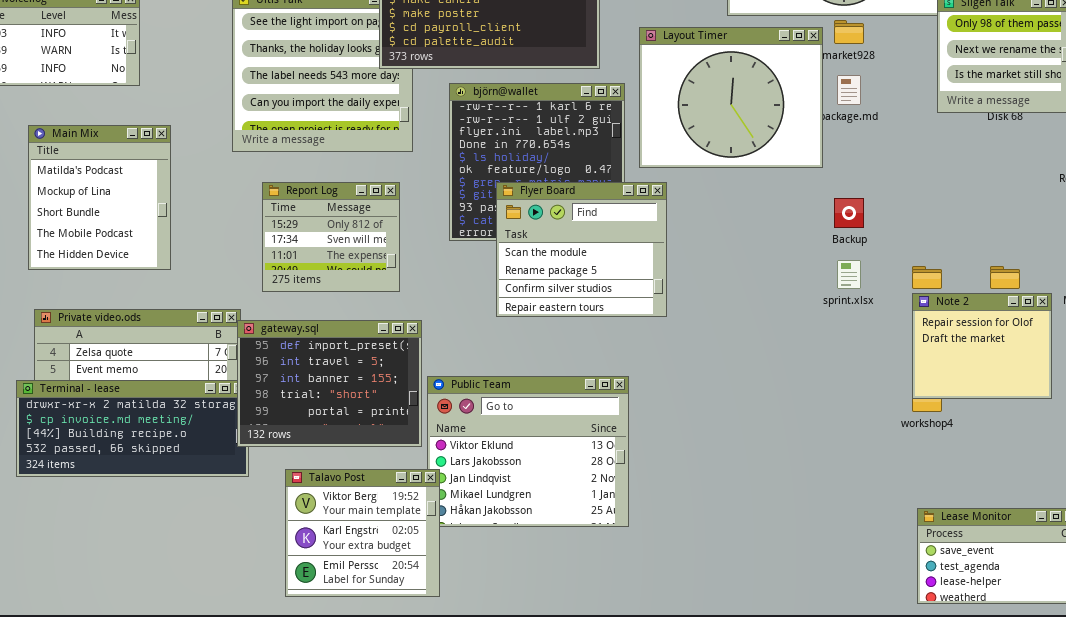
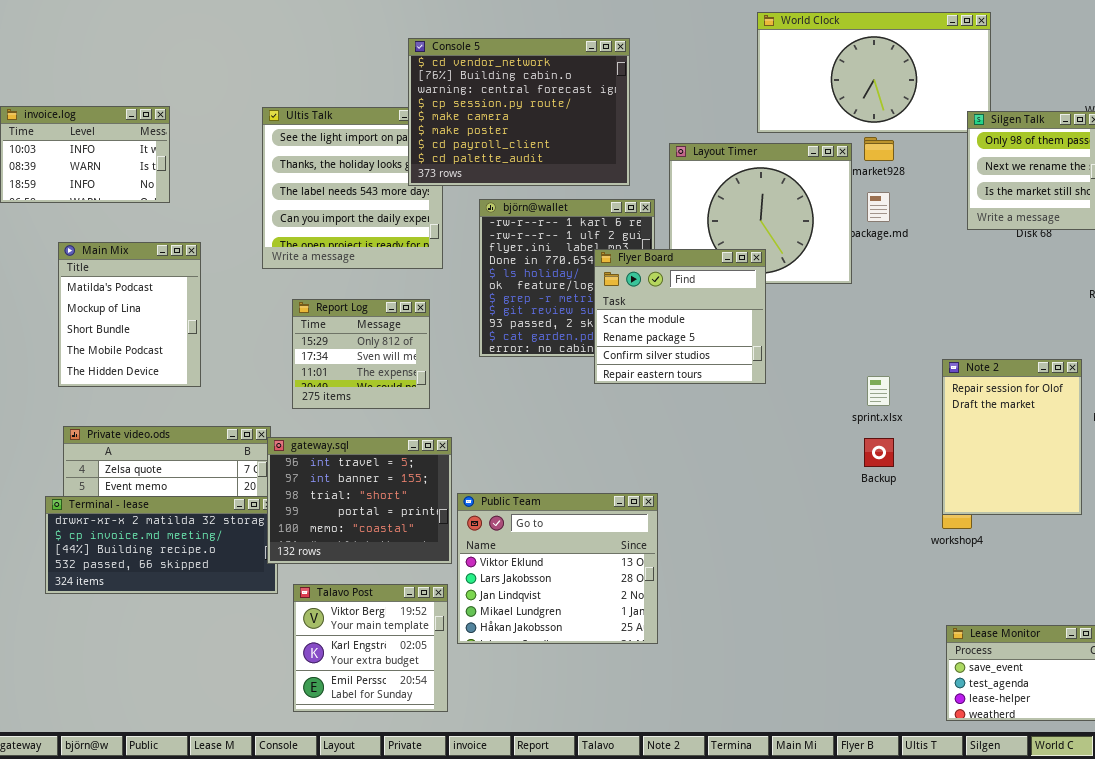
Flyer Board: [496,182,667,317] -> [594,249,766,384], moved
Backup: [834,198,864,228] -> [864,438,894,467], moved
Note 2: [912,293,1052,399] -> [942,359,1082,515], resized
gateway.sql: [237,320,422,447] -> [267,437,452,564], scrolled down 1 row
Talavo Post: [285,469,440,597] -> [293,584,448,712], moved

